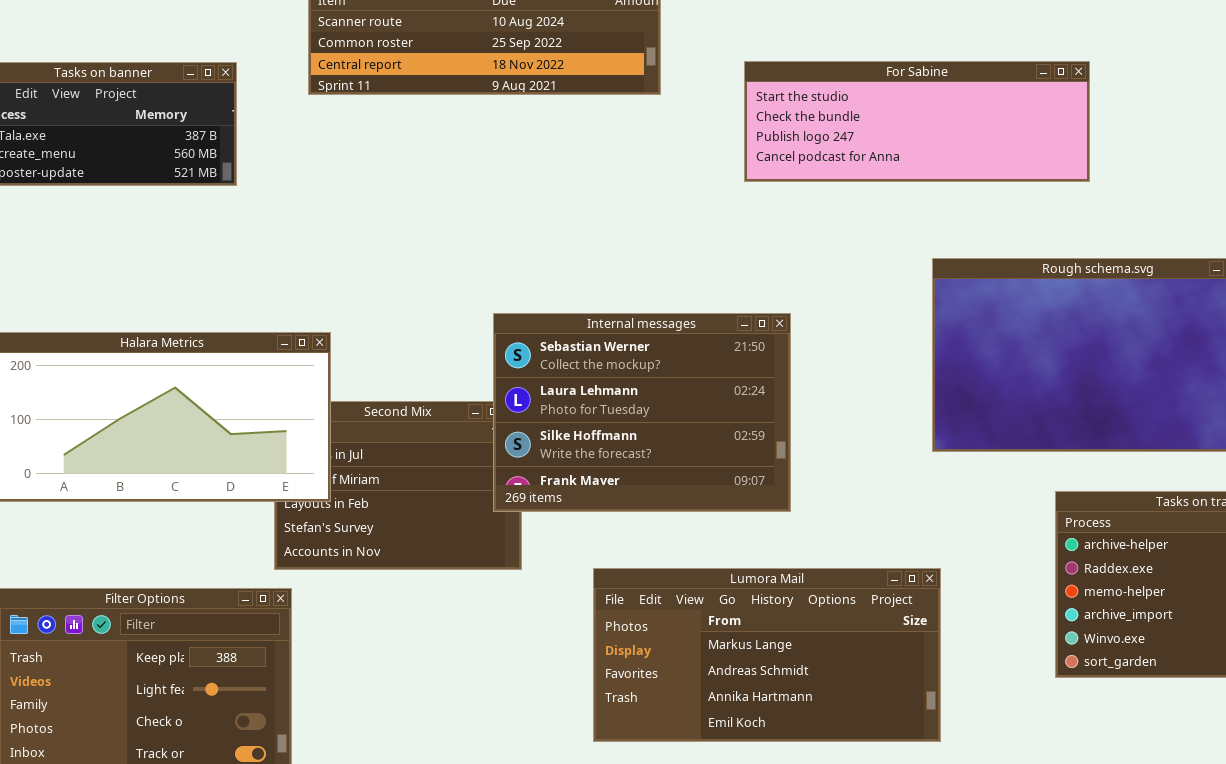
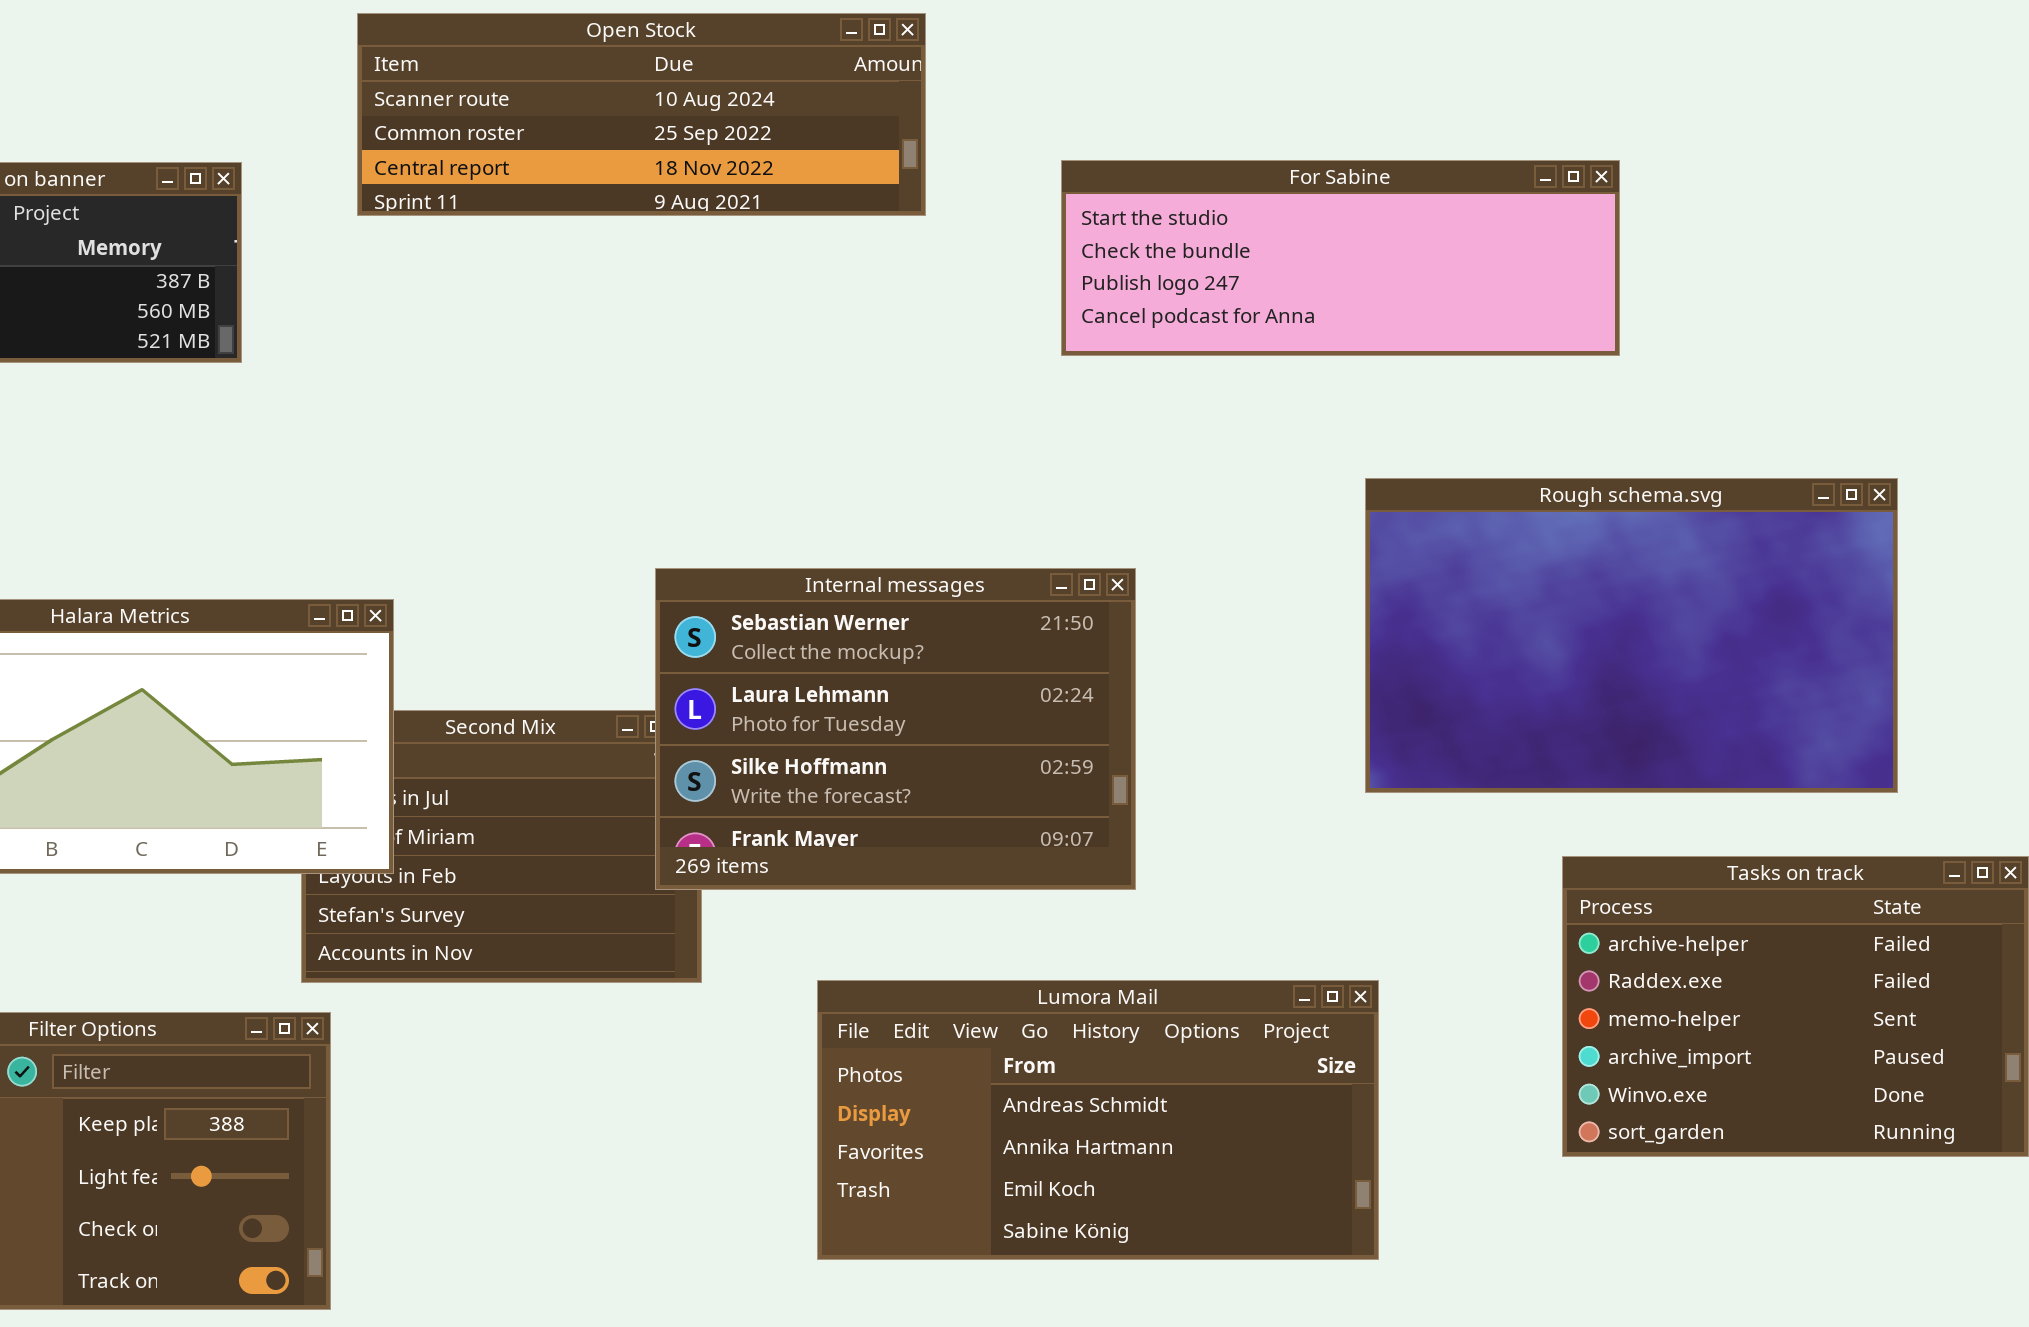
Lumora Mail: [593,568,941,742] -> [817,980,1379,1260], scrolled down 1 row

